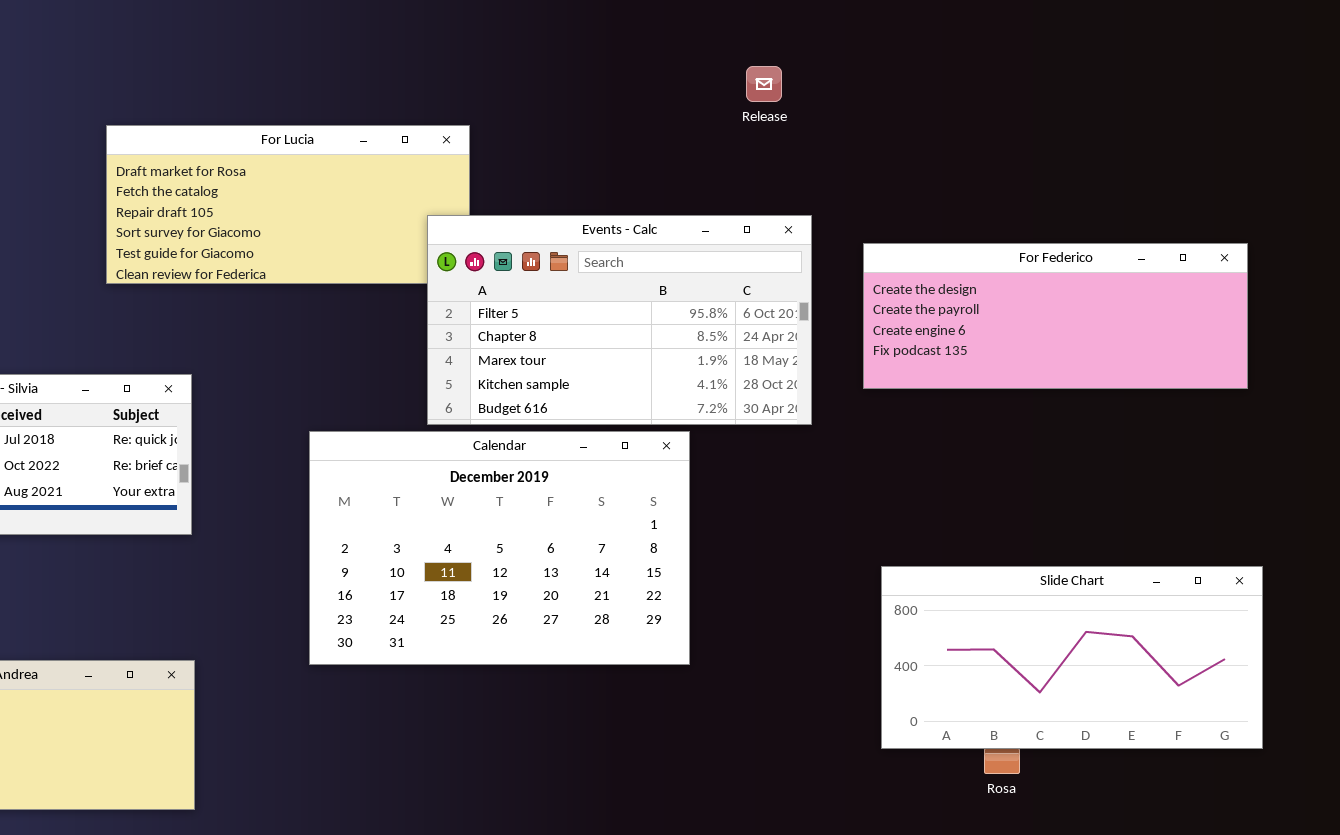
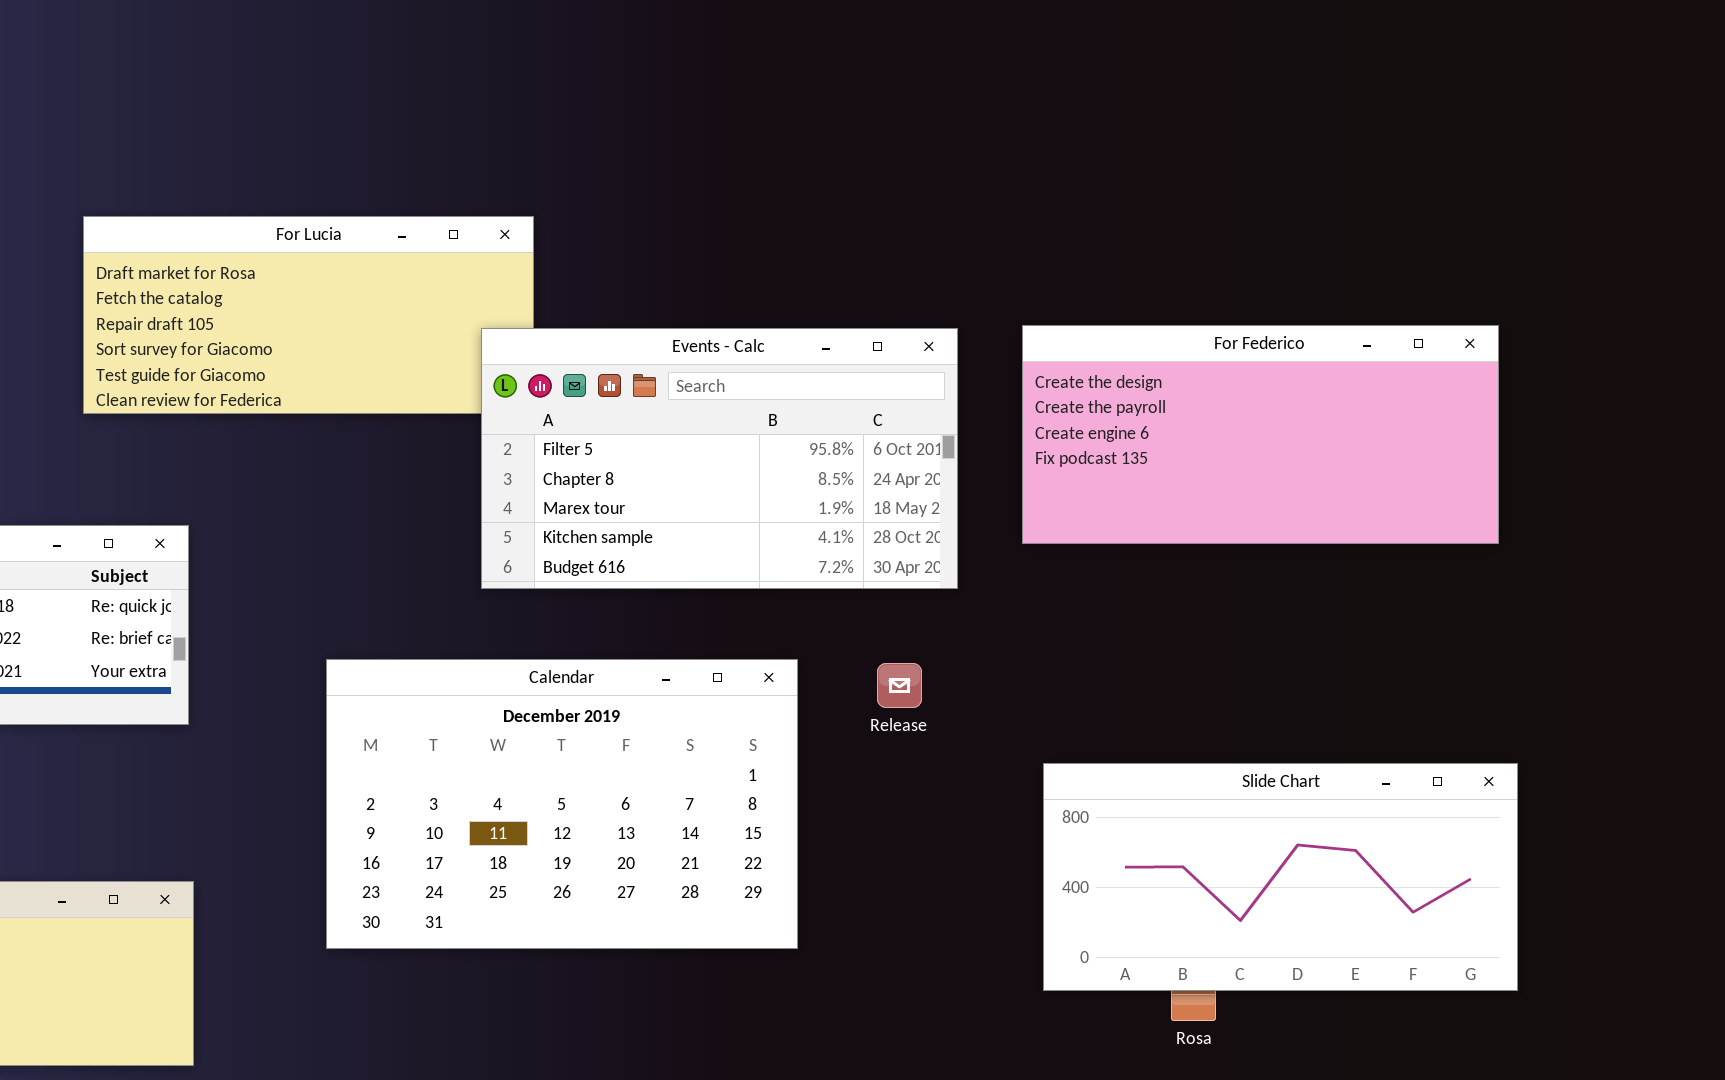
Release: [746,66,782,102] -> [877,663,922,708], moved
For Federico: [863,243,1248,389] -> [1022,325,1499,544], resized
Calendar: [309,431,690,665] -> [326,659,798,949], moved

